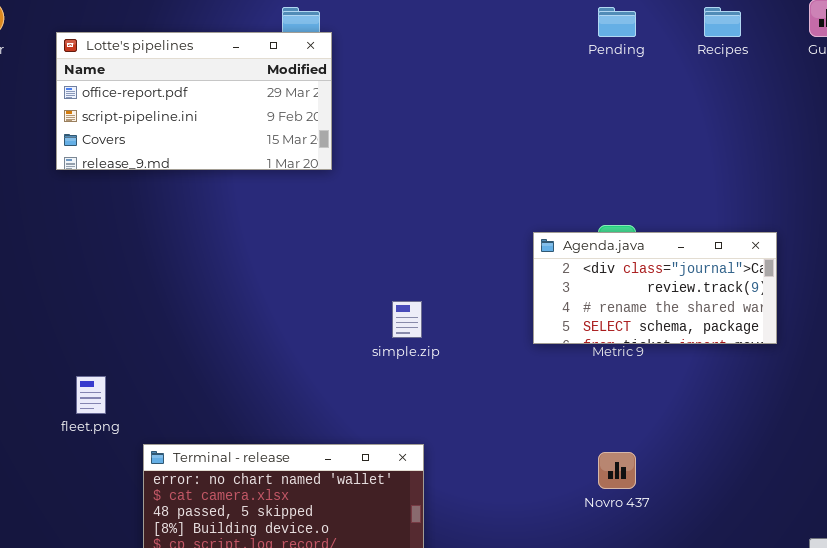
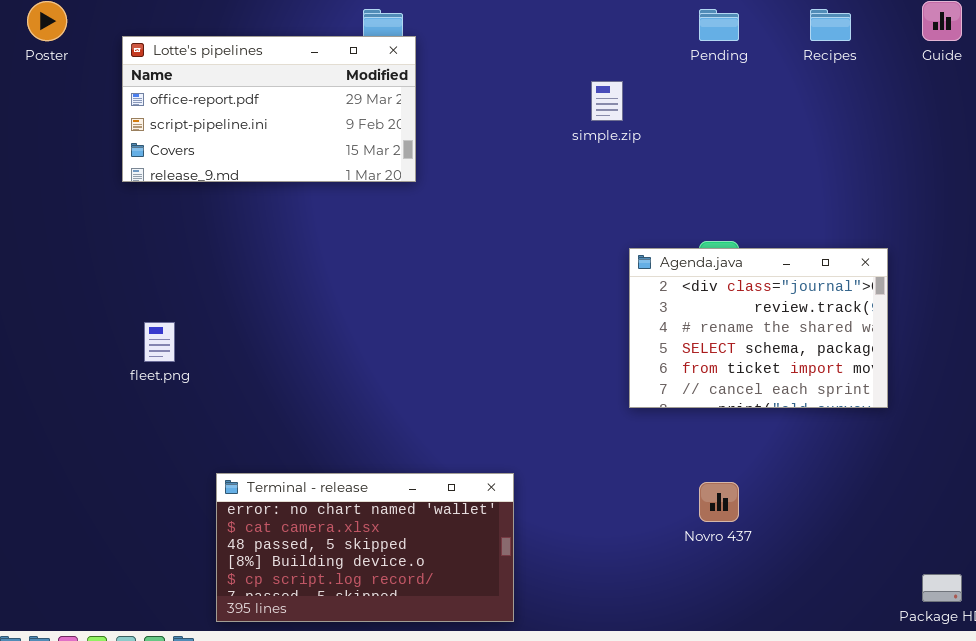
Agenda.java: [533,232,777,344] -> [629,248,888,408], resized
simple.zip: [392,301,422,338] -> [591,81,623,121], moved
fleet.png: [76,376,106,414] -> [144,322,175,362], moved

